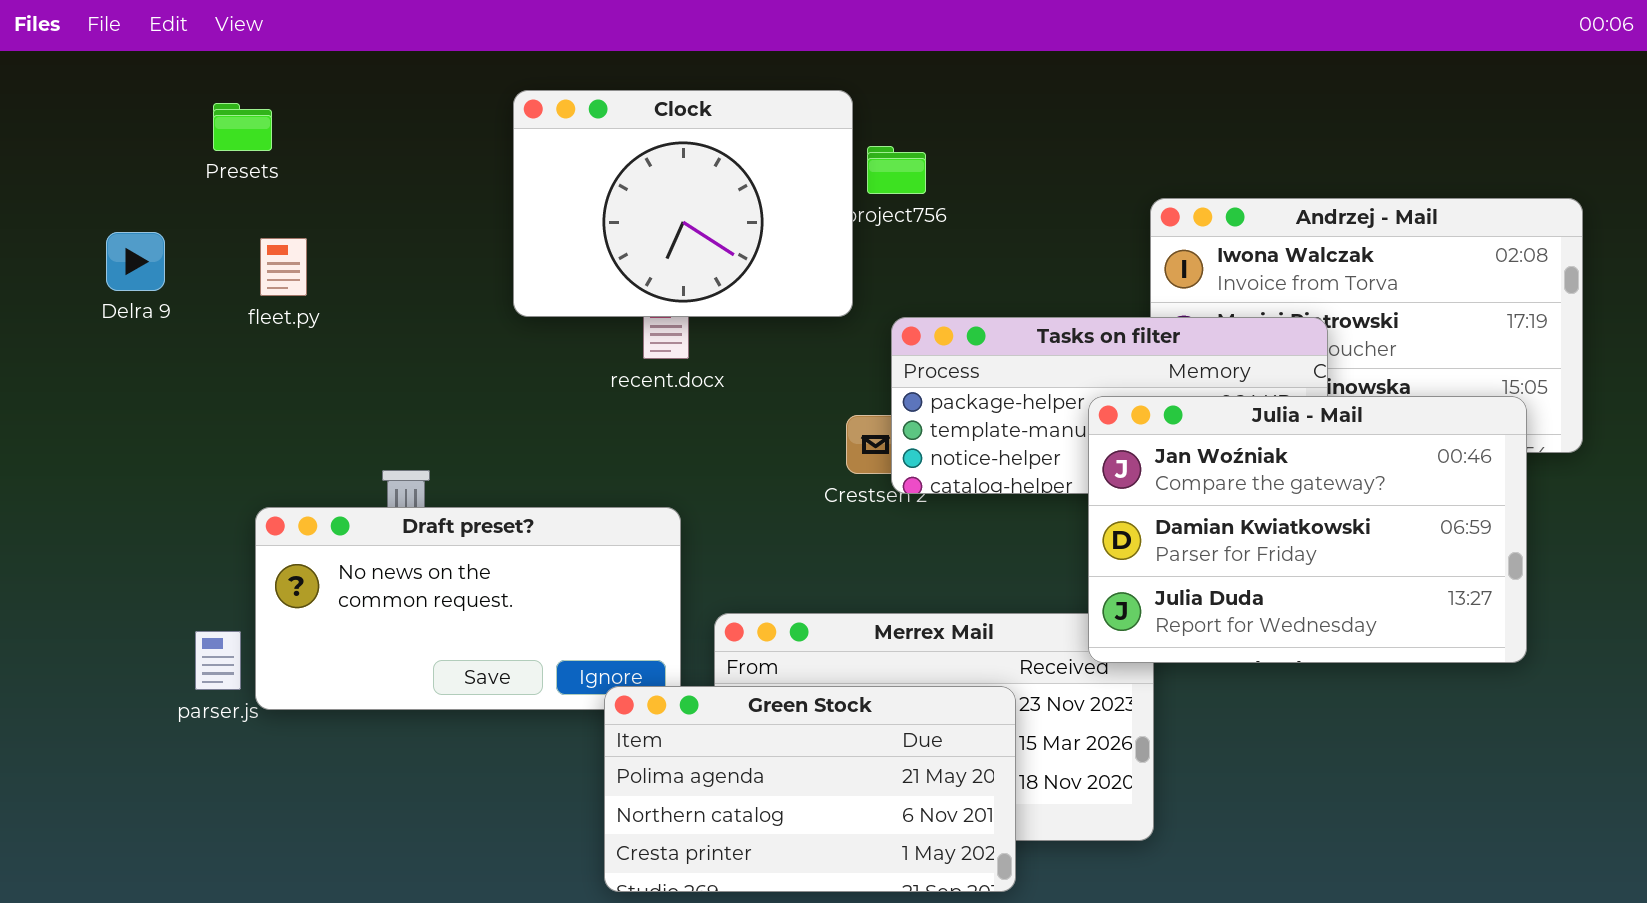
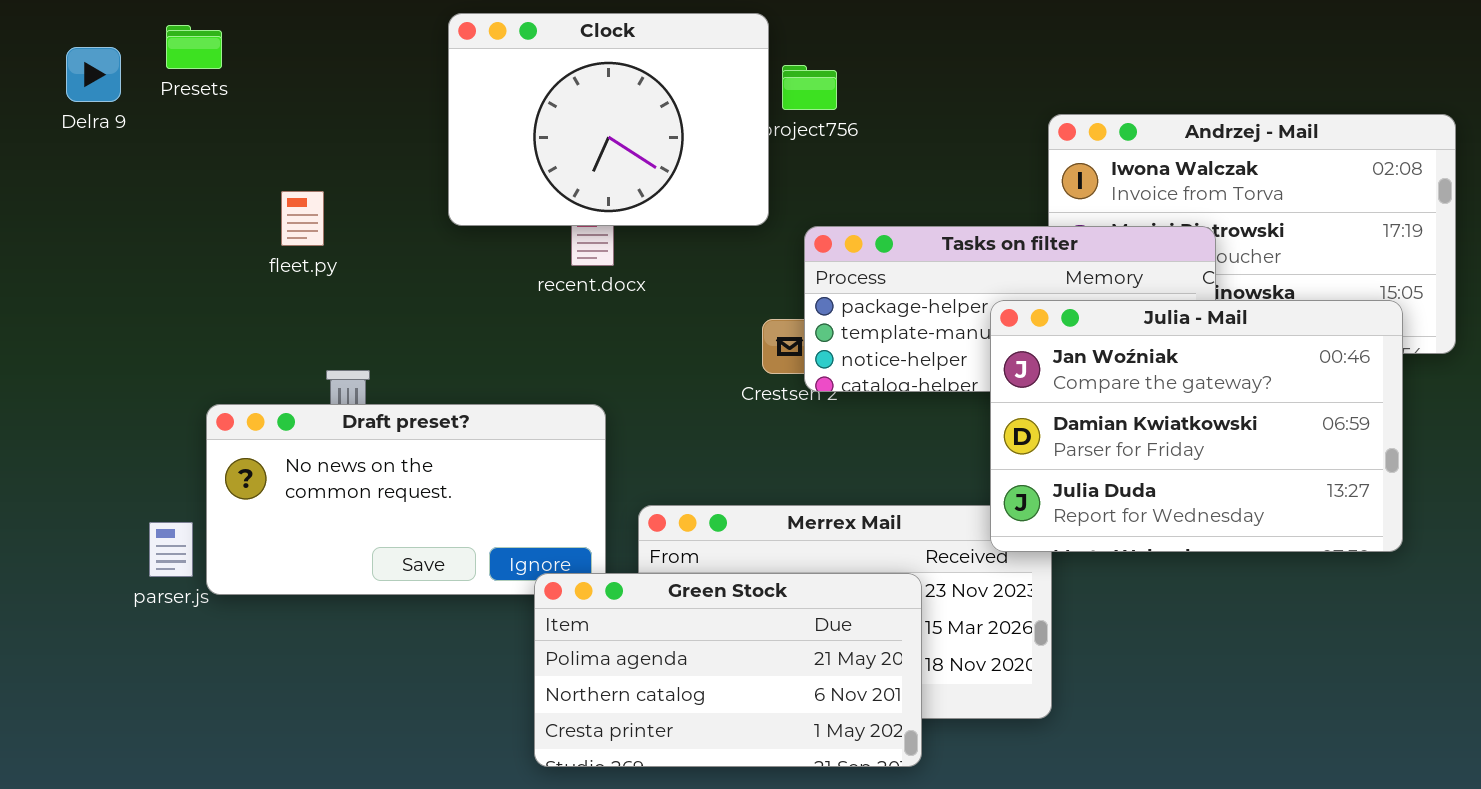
Delra 9: [106,232,165,291] -> [66,47,121,102], moved
fleet.py: [260,238,307,296] -> [281,191,324,246], moved

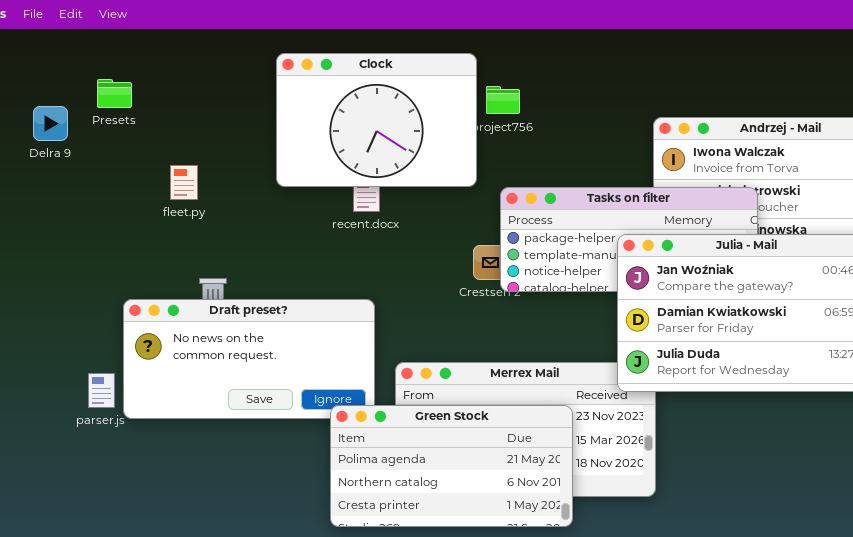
Presets: [166,25,222,69] -> [97,79,132,108], moved
Delra 9: [66,47,121,102] -> [33,106,68,141], moved

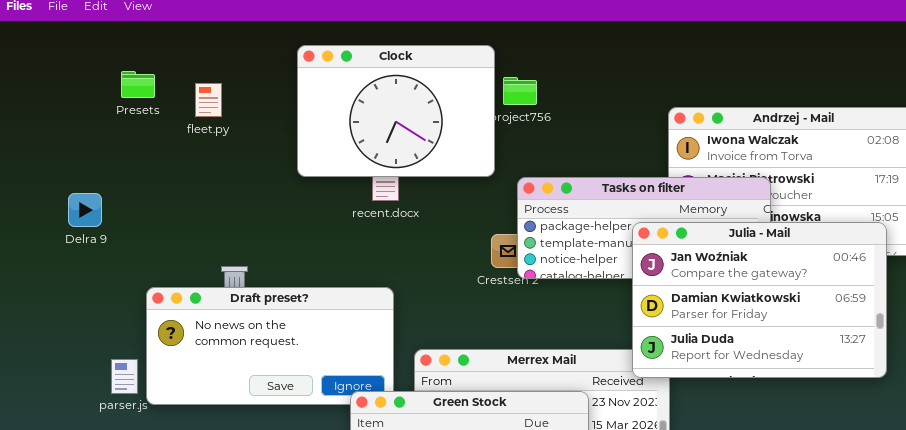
Delra 9: [33,106,68,141] -> [68,193,102,227], moved
fleet.py: [170,165,198,200] -> [195,83,222,117], moved

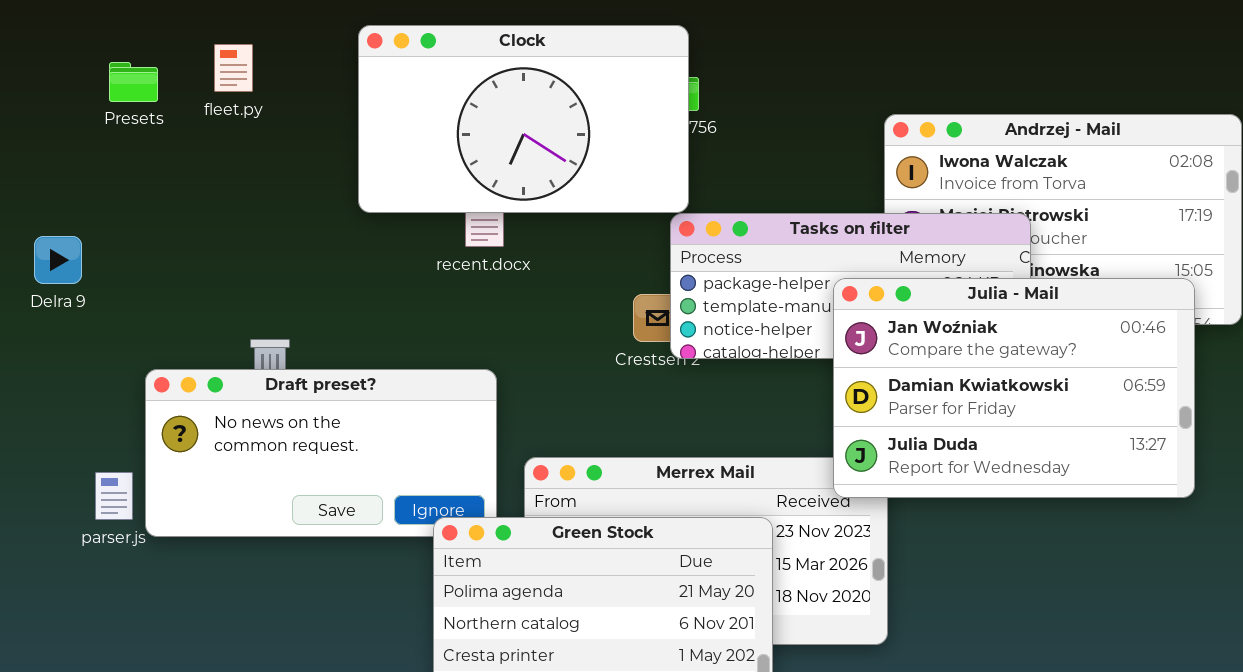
Clock: [297,45,495,177] -> [358,25,689,213], resized
fleet.py: [195,83,222,117] -> [214,44,253,92], moved

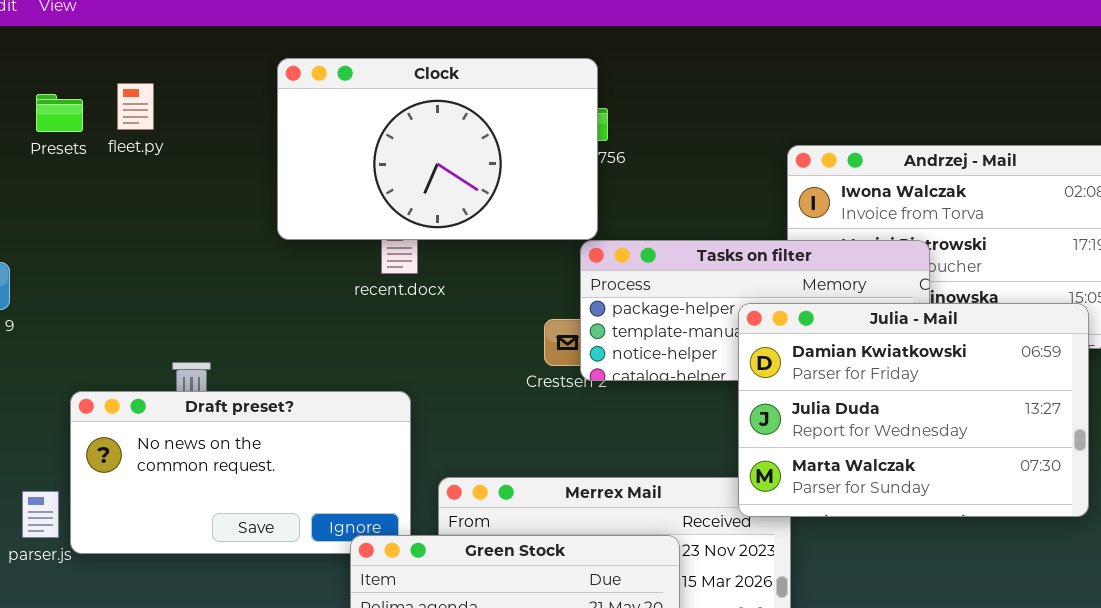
fleet.py: [214,44,253,92] -> [117,83,154,130], moved
Julia - Mail: [833,278,1195,498] -> [738,303,1089,517], scrolled down 1 row

